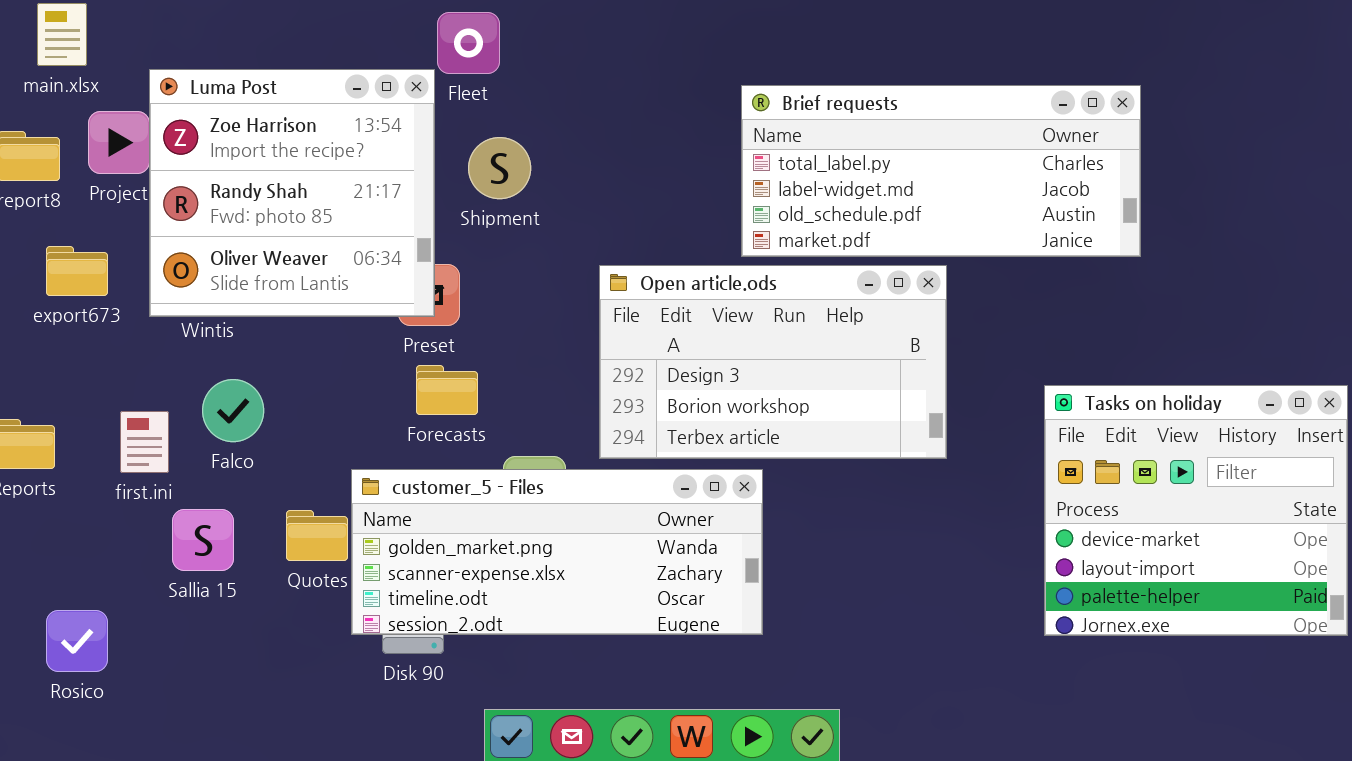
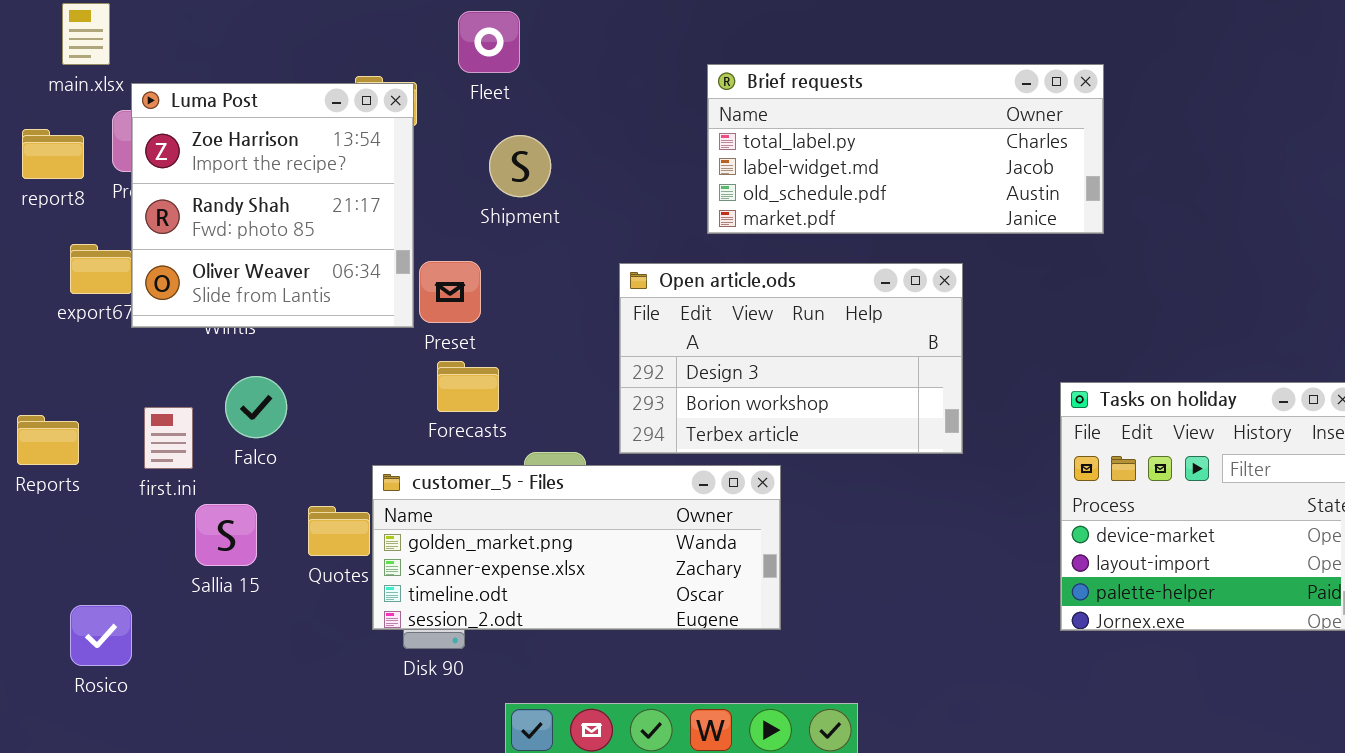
Luma Post: [149,69,435,317] -> [131,83,414,328], moved
Brief requests: [741,85,1141,257] -> [707,64,1104,234], moved

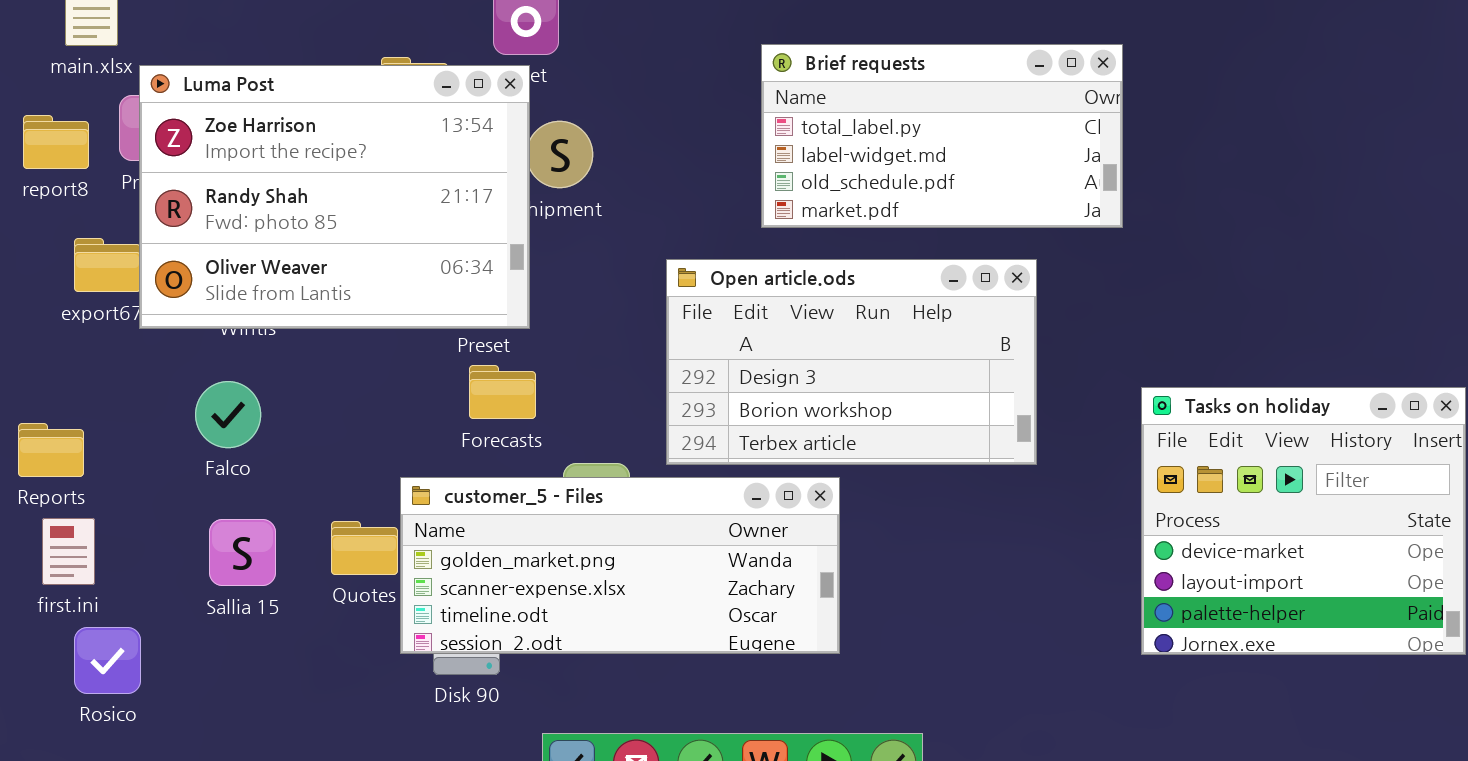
Brief requests: [707,64,1104,234] -> [761,44,1123,228], resized
Luma Post: [131,83,414,328] -> [139,65,530,329], resized
Falco: [225,376,287,438] -> [195,381,261,448], moved
first.ini: [144,407,193,469] -> [42,518,95,585], moved

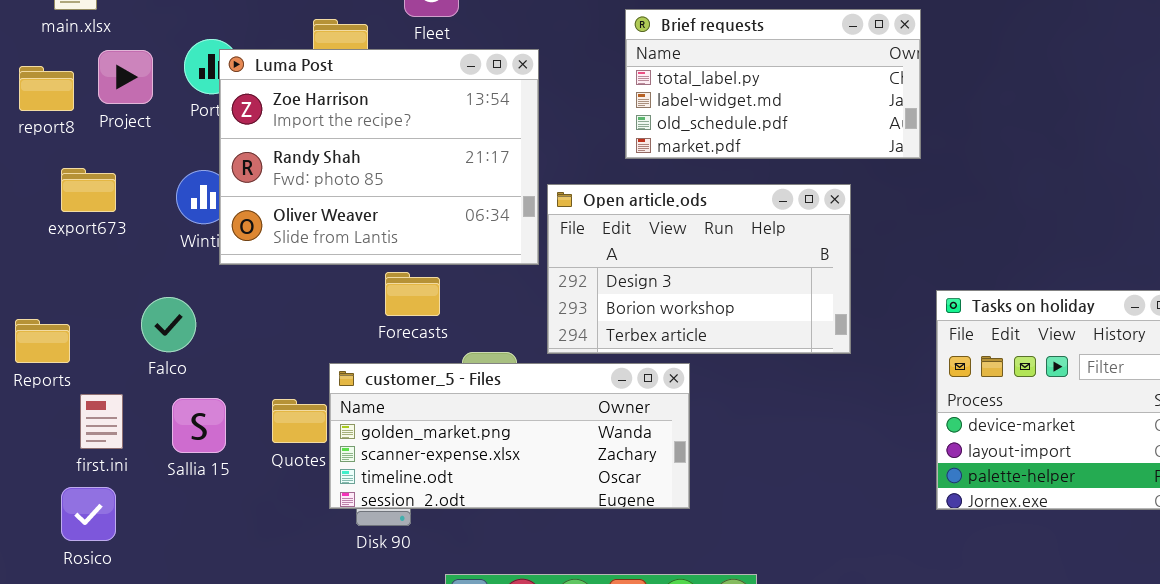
Luma Post: [139,65,530,329] -> [219,49,539,265], moved
Falco: [195,381,261,448] -> [141,297,196,352], moved
first.ini: [42,518,95,585] -> [80,394,123,449], moved

